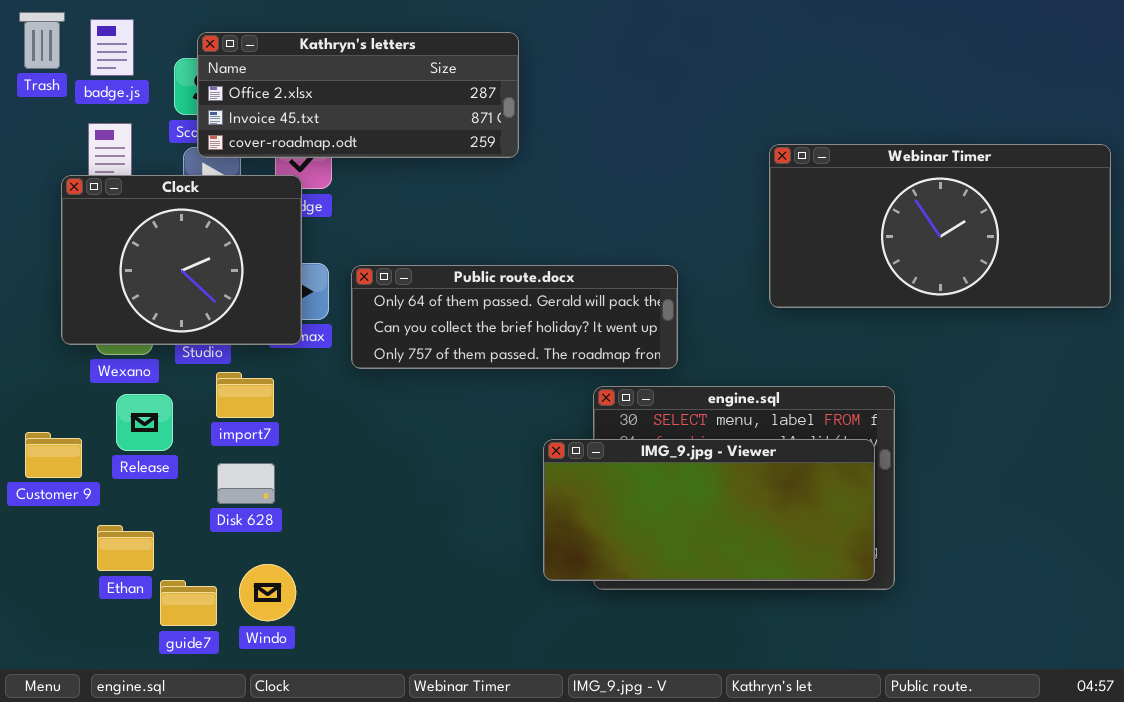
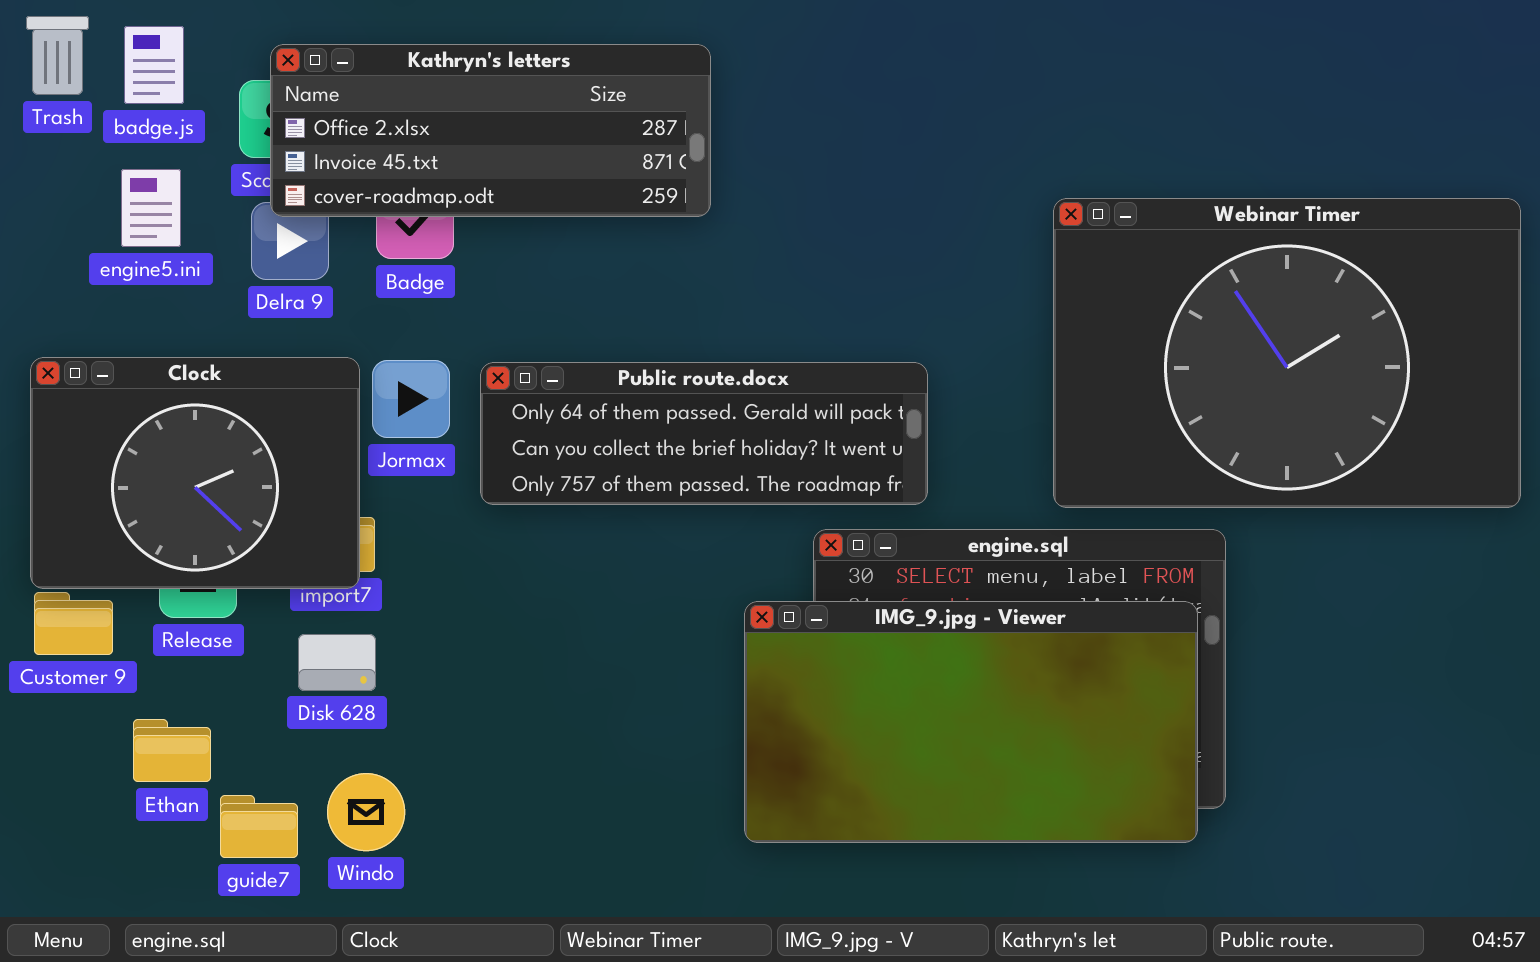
Webinar Timer: [769,144,1111,308] -> [1053,198,1521,508], resized
Clock: [61,175,302,345] -> [30,357,360,589], moved
IMG_9.jpg - Viewer: [543,439,875,581] -> [744,601,1198,843], resized

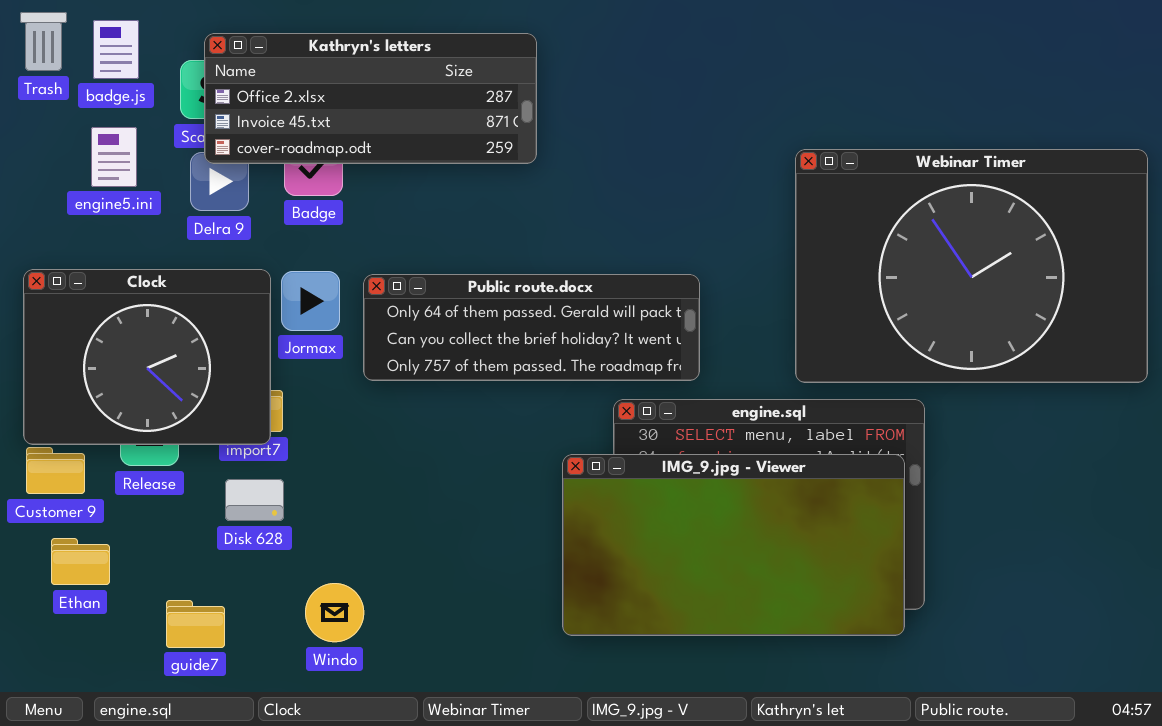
Ethan: [133,719,211,782] -> [51,538,110,585], moved
Windo: [327,773,405,851] -> [305,583,364,642], moved

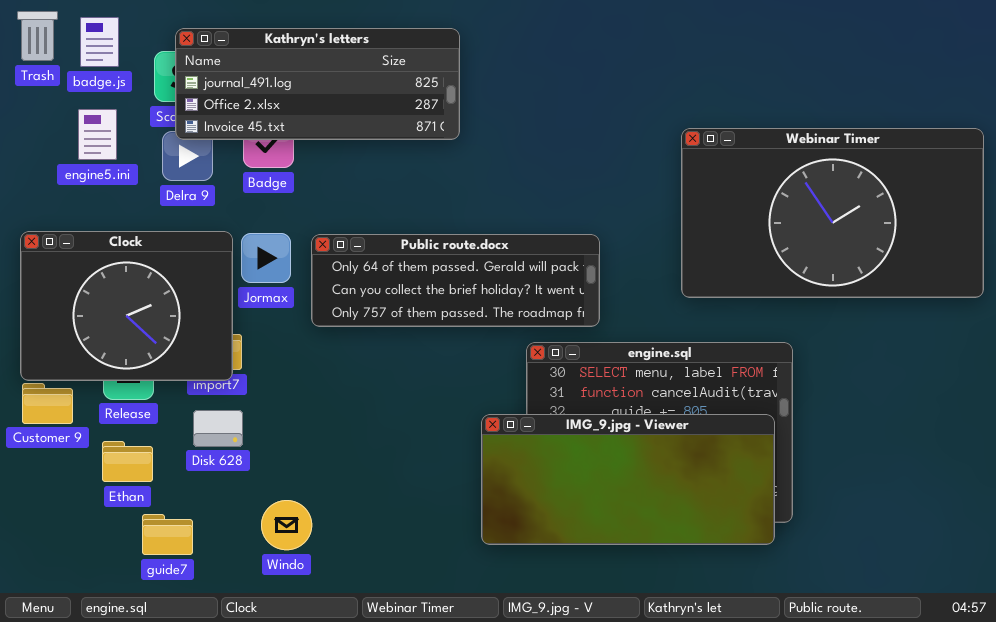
Kathryn's letters: [204,33,537,164] -> [175,28,460,140], scrolled up 1 row
Webinar Timer: [795,149,1148,383] -> [681,128,984,298], resized
IMG_9.jpg - Viewer: [562,454,905,636] -> [481,414,775,545], resized
Ethan: [51,538,110,585] -> [102,441,153,482], moved

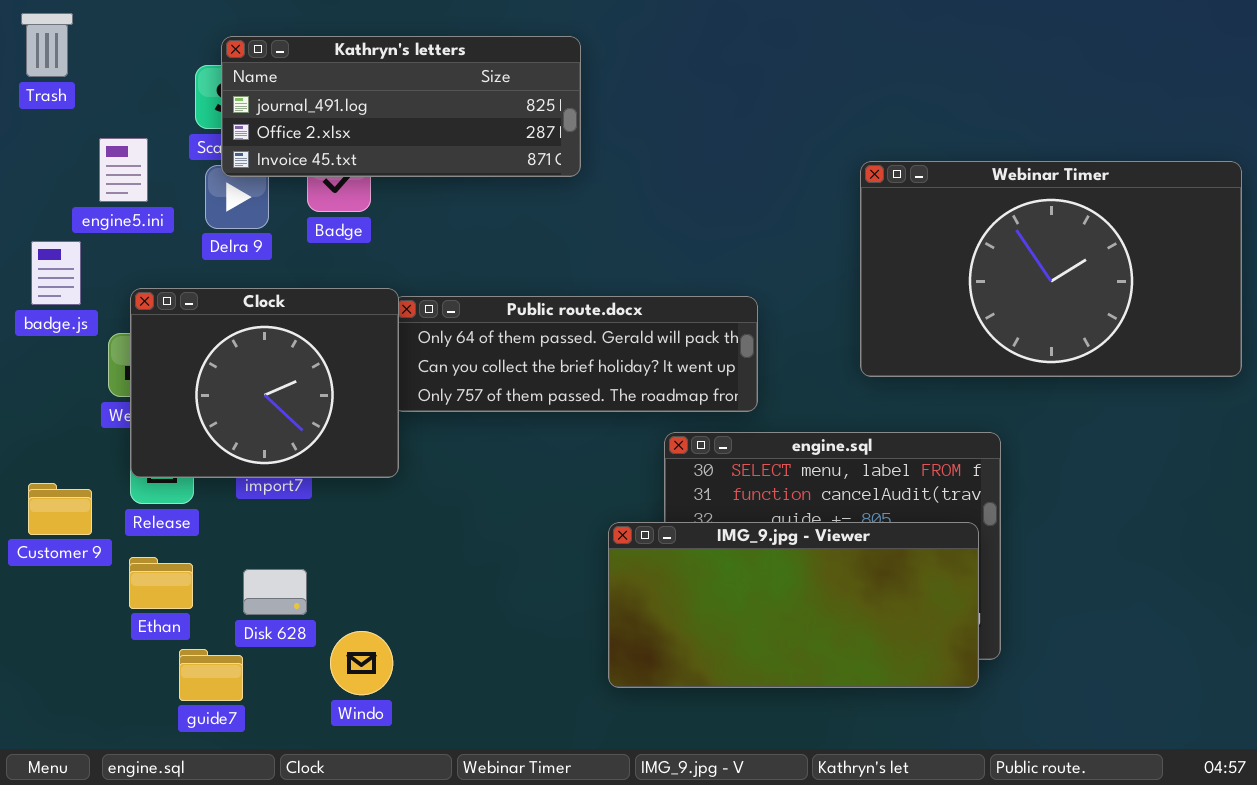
badge.js: [80,17,119,67] -> [31,241,81,305], moved
Clock: [20,231,233,381] -> [130,288,399,478], moved
Disk 628: [193,410,243,447] -> [243,569,307,615], moved

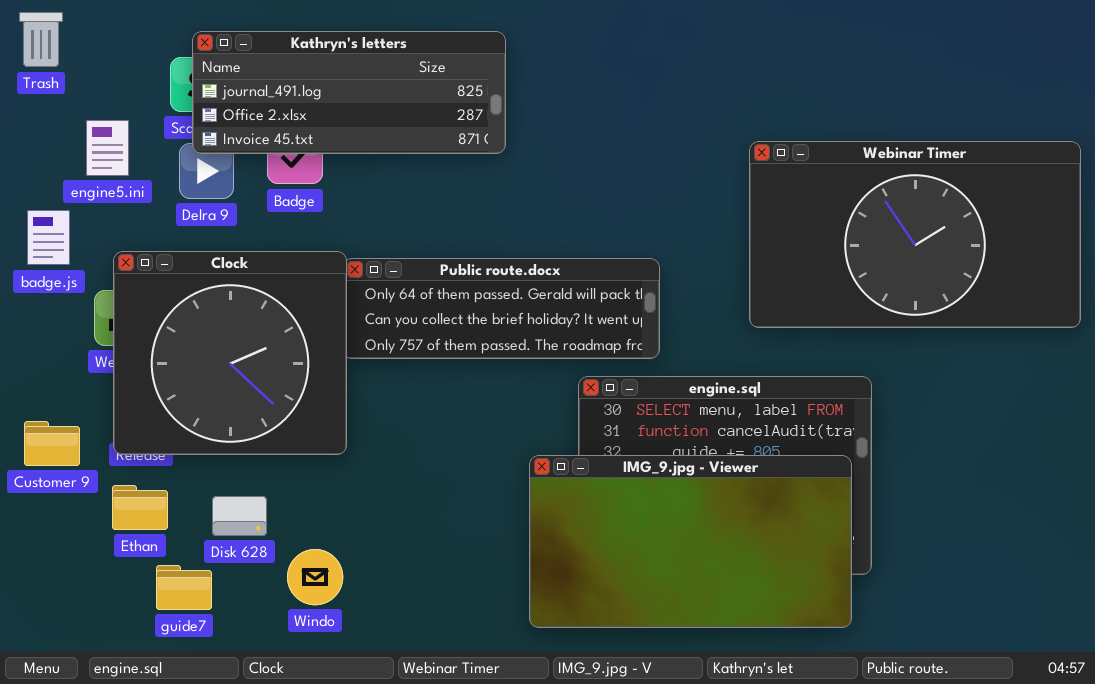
Clock: [130,288,399,478] -> [113,251,347,455], resized
IMG_9.jpg - Viewer: [608,522,979,688] -> [529,455,852,628], resized

